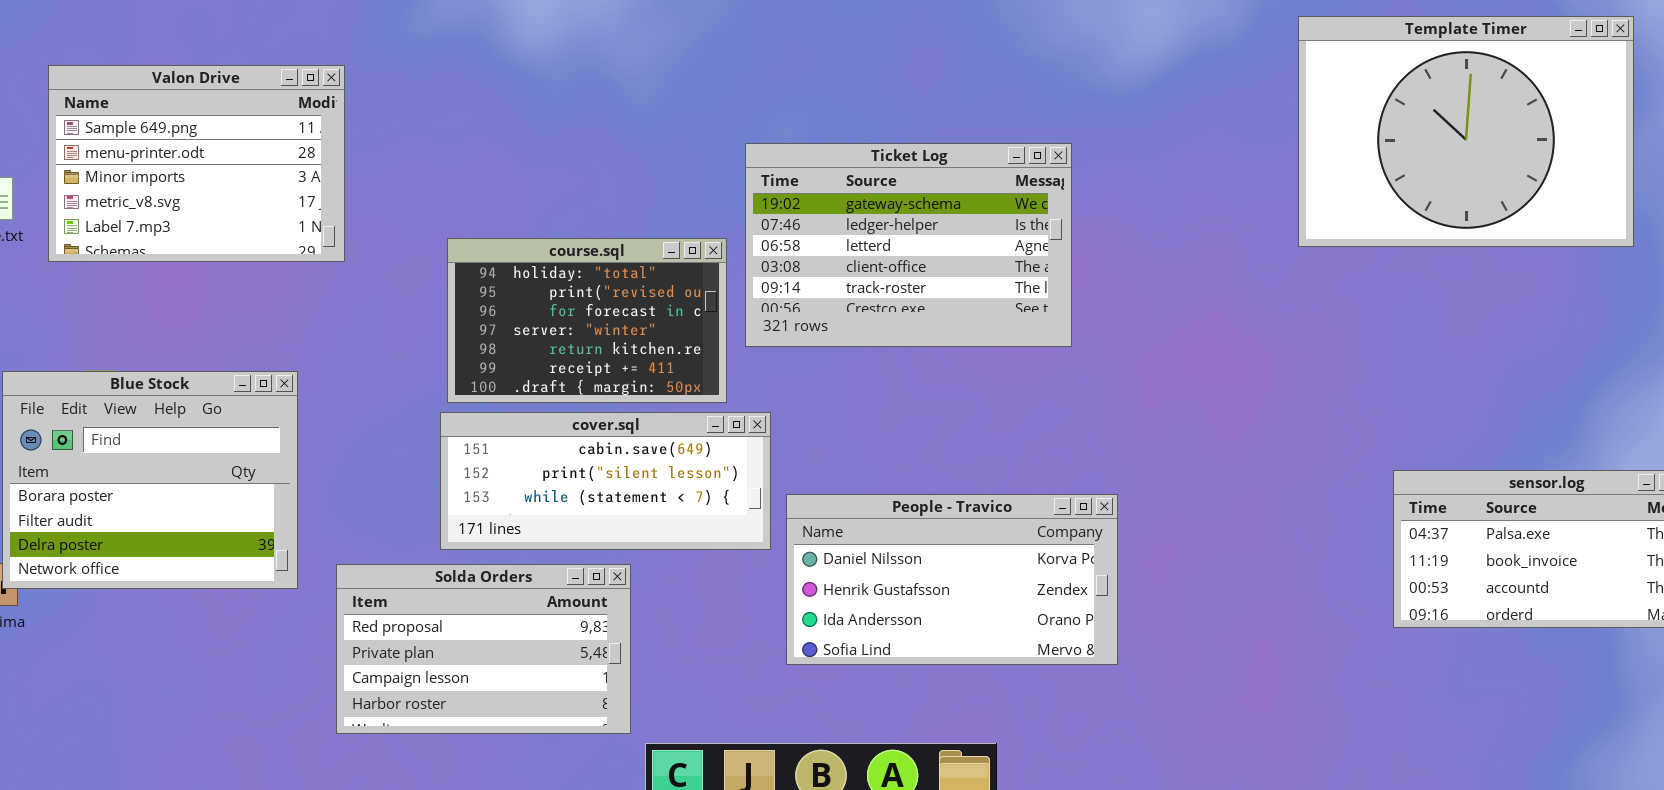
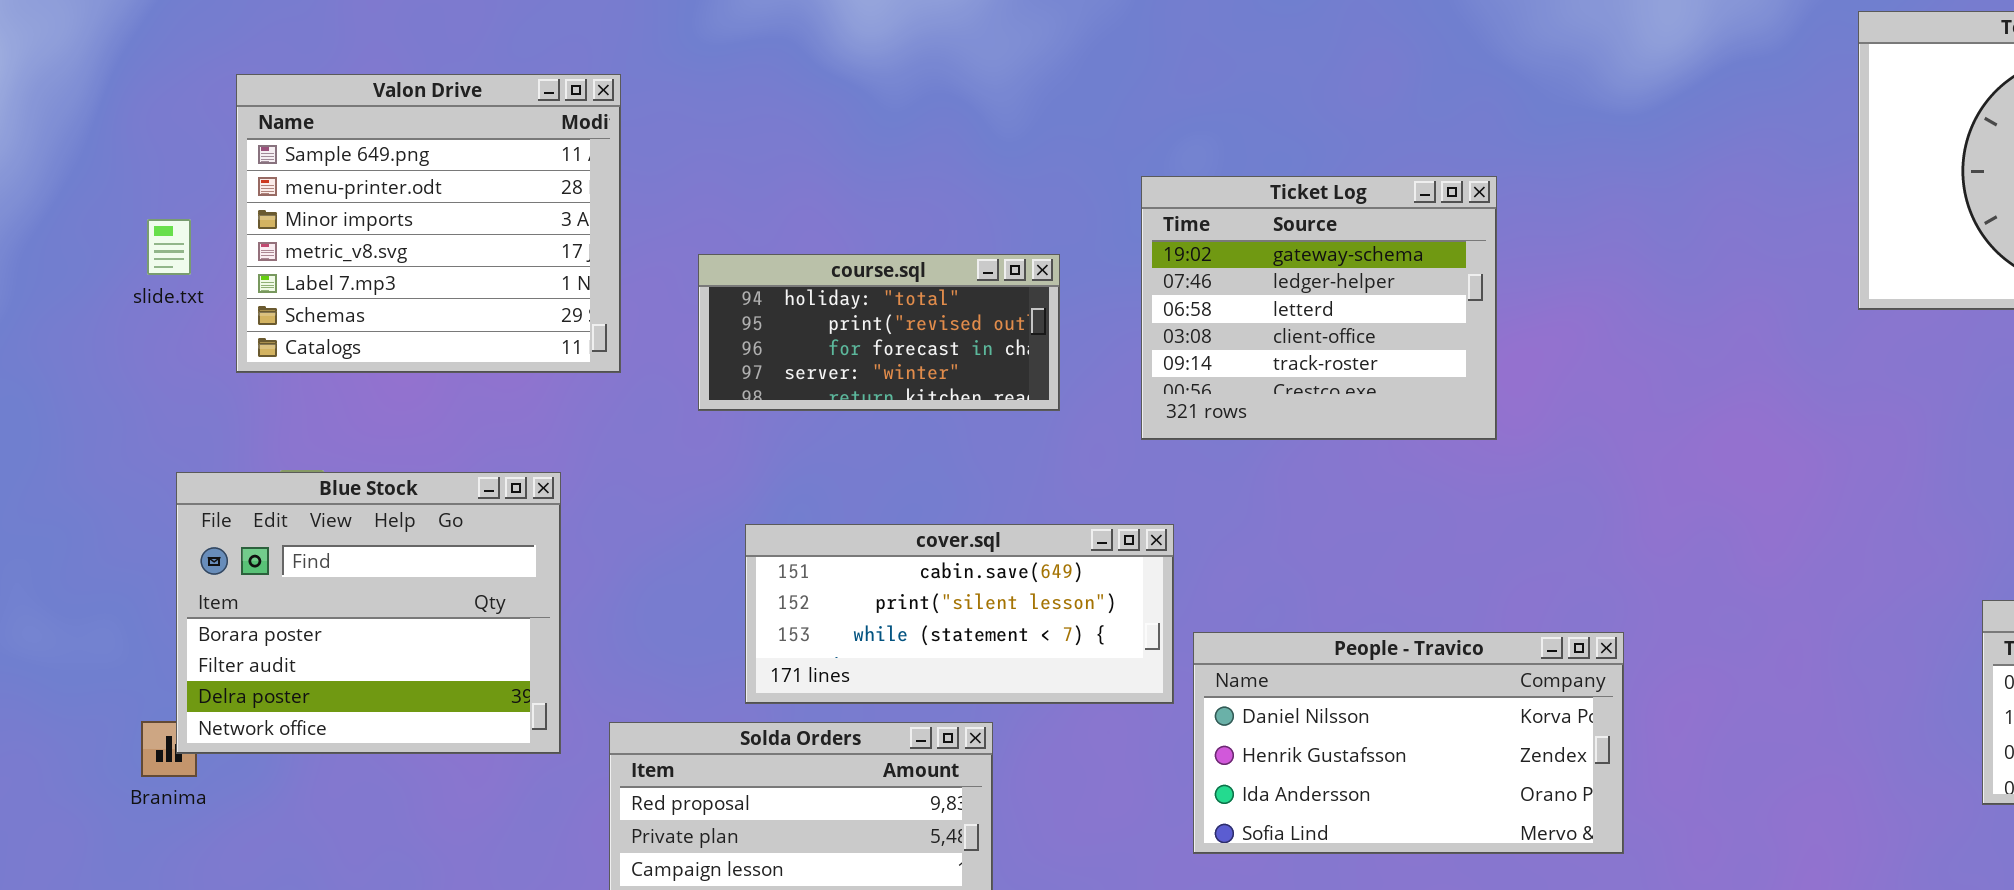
Valon Drive: [48,65,345,262] -> [236,74,621,373], resized
Ticket Log: [745,143,1072,347] -> [1141,176,1497,440], resized
course.sql: [447,238,727,403] -> [698,254,1060,411], moved, resized

